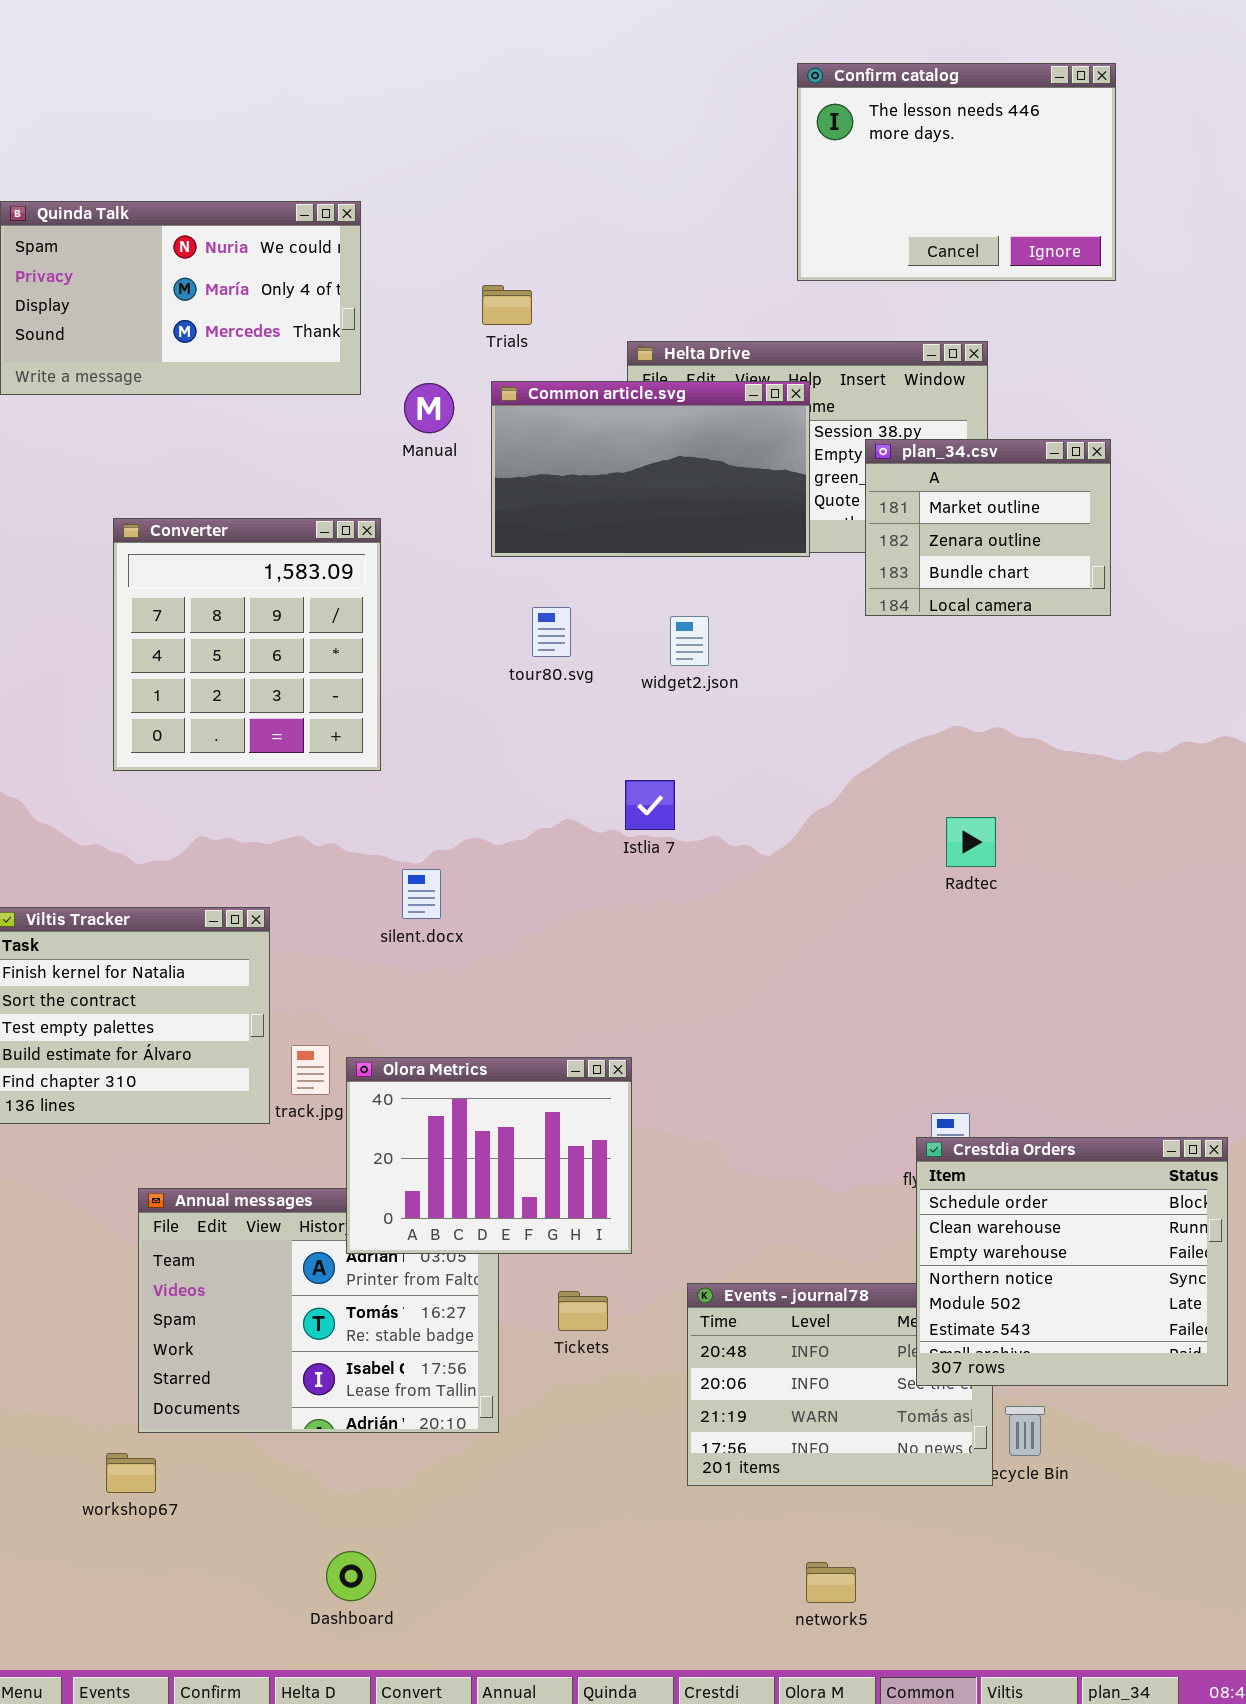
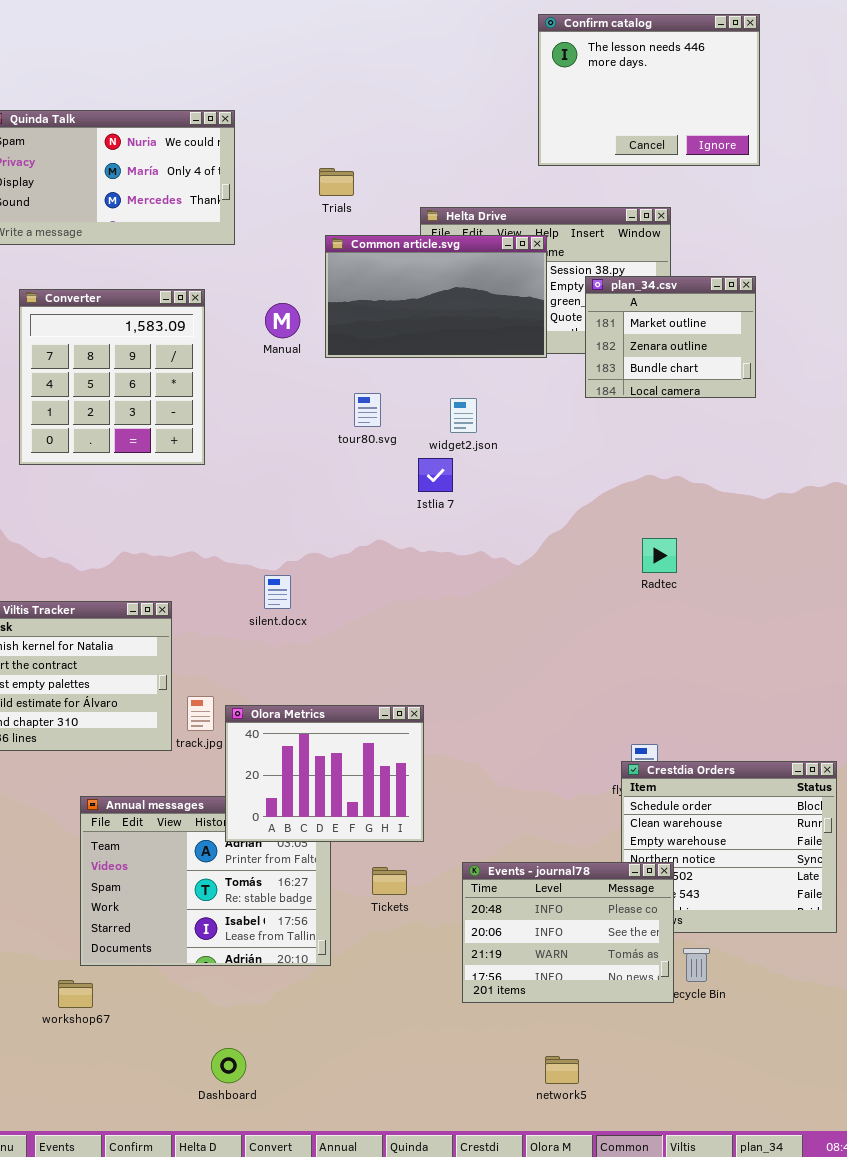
Manual: [404,383,454,433] -> [265,303,300,338], moved
Converter: [113,518,381,771] -> [19,289,205,465], moved
Istlia 7: [625,780,675,830] -> [418,458,453,492], moved
Events - journal78: [687,1283,993,1486] -> [462,862,674,1003], raised

